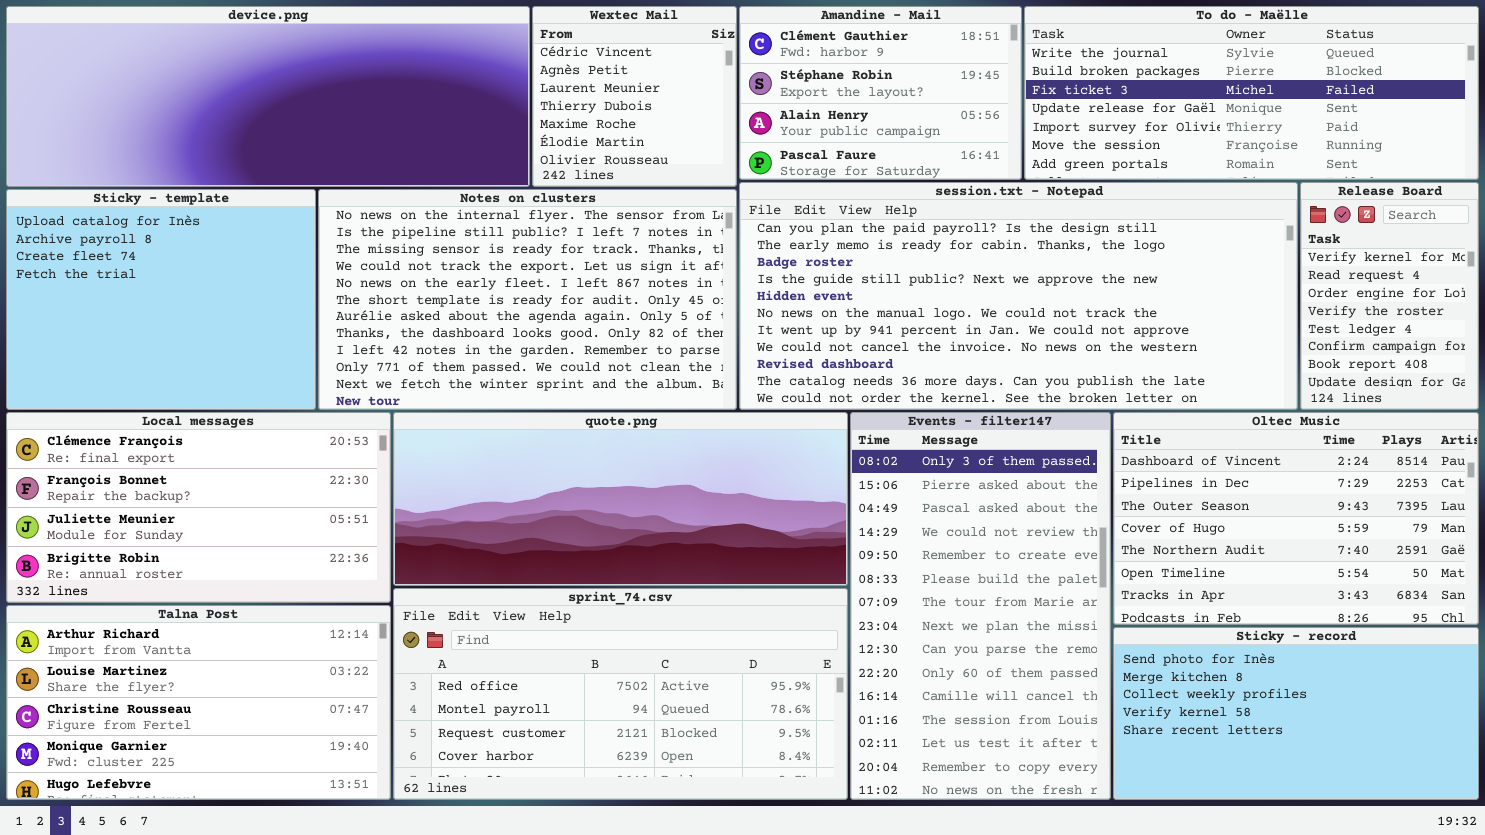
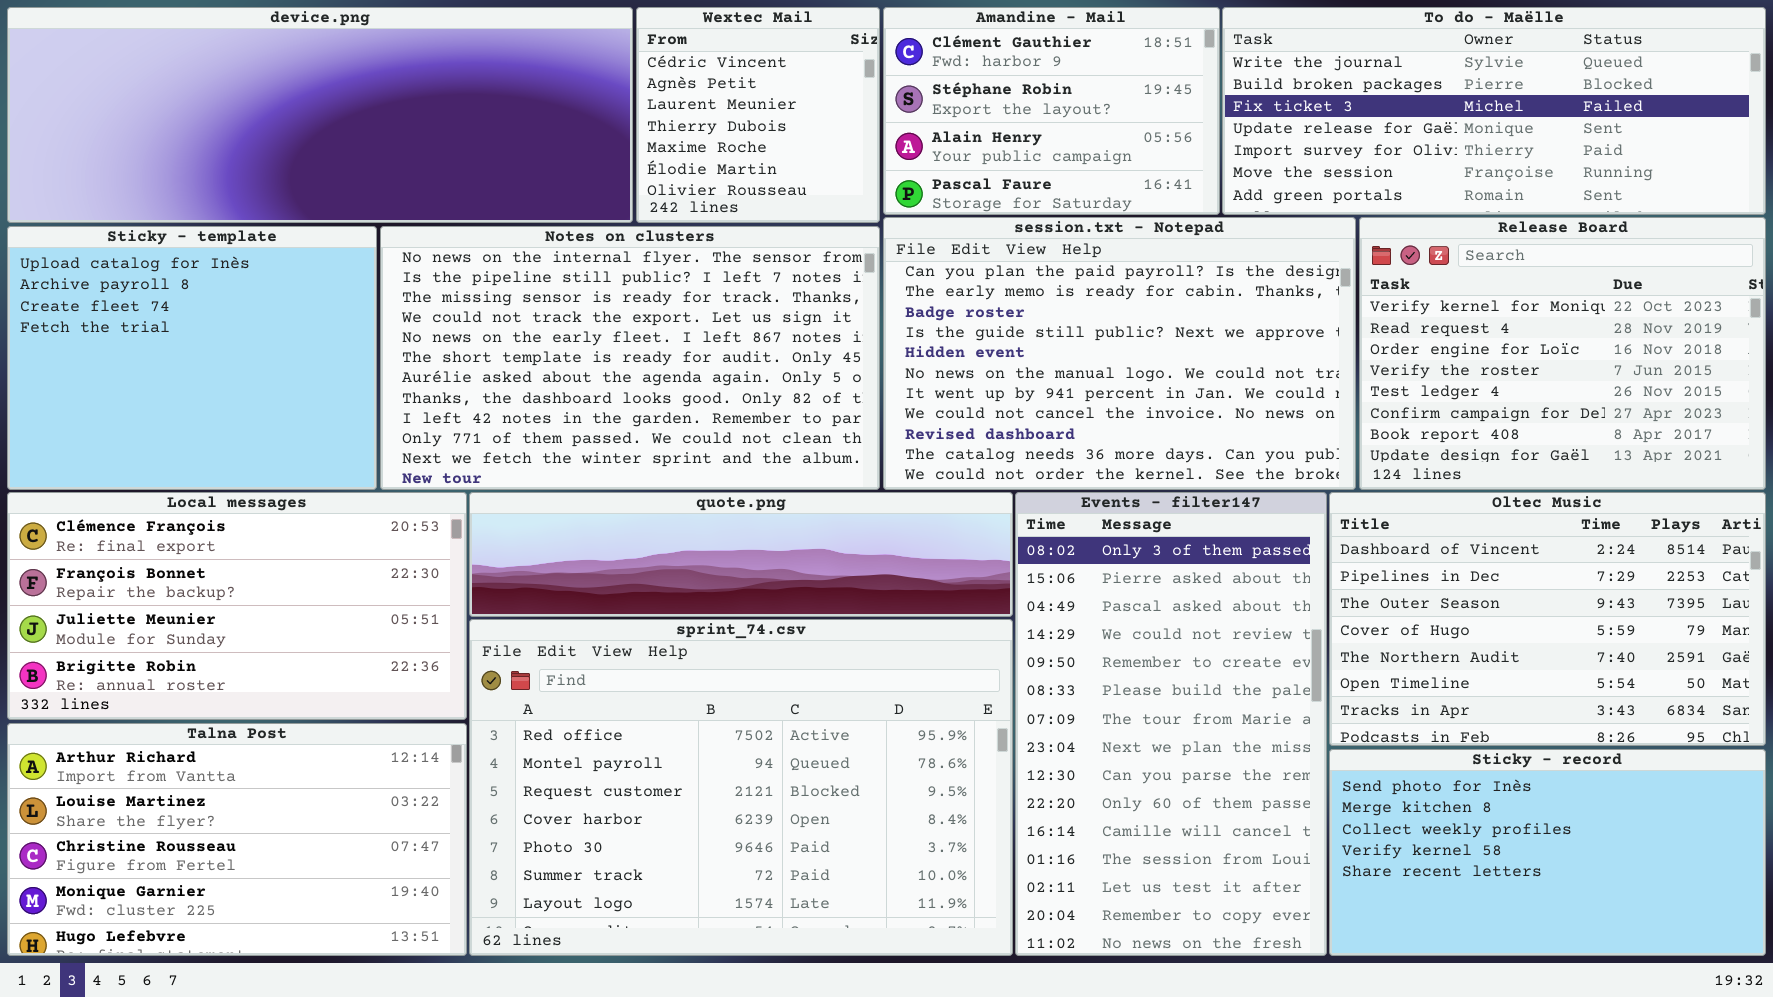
session.txt - Notepad: [739,182,1298,410] -> [883,217,1356,490], resized
Release Board: [1300,182,1479,410] -> [1359,217,1766,490], resized
quote.png: [393,412,848,586] -> [469,492,1013,617], resized
sprint_74.csv: [393,588,848,800] -> [469,619,1013,956], resized

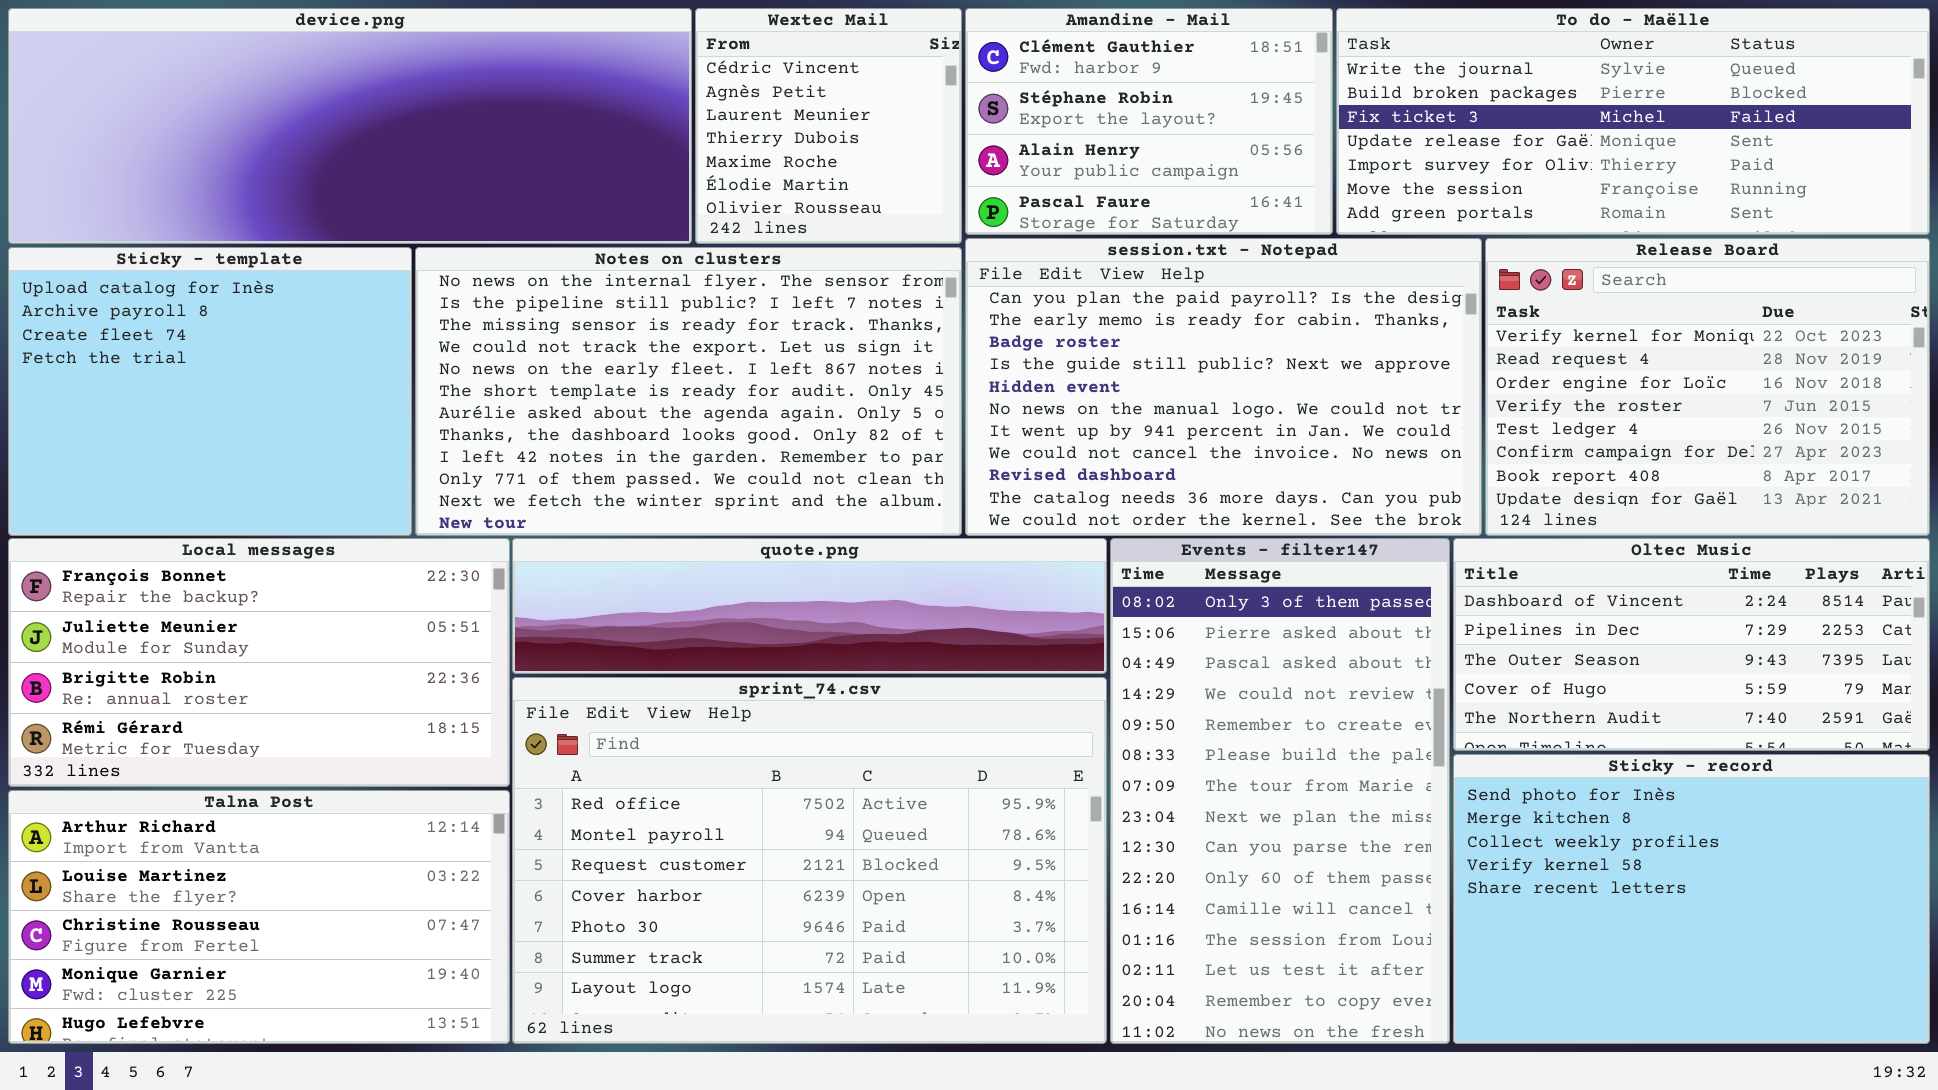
Local messages: [7,492,467,720] -> [8,538,510,787], scrolled down 1 row
Oltec Music: [1329,492,1766,746] -> [1453,538,1930,751], resized
Sticky - record: [1329,749,1766,956] -> [1453,754,1930,1044], resized

